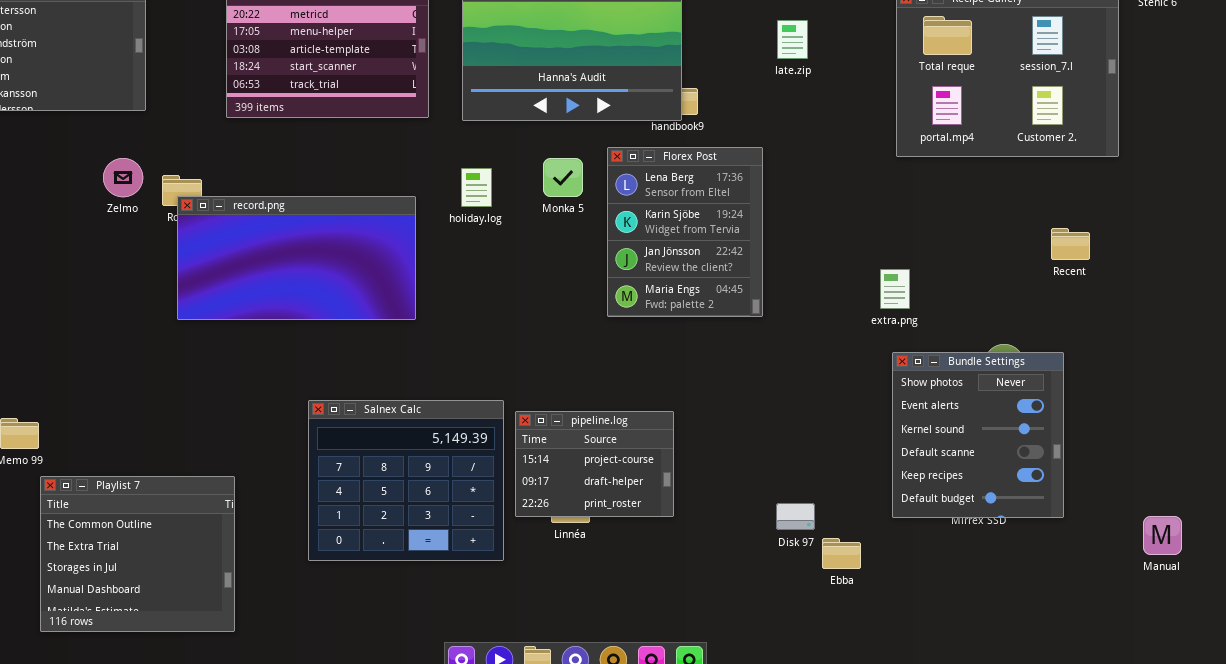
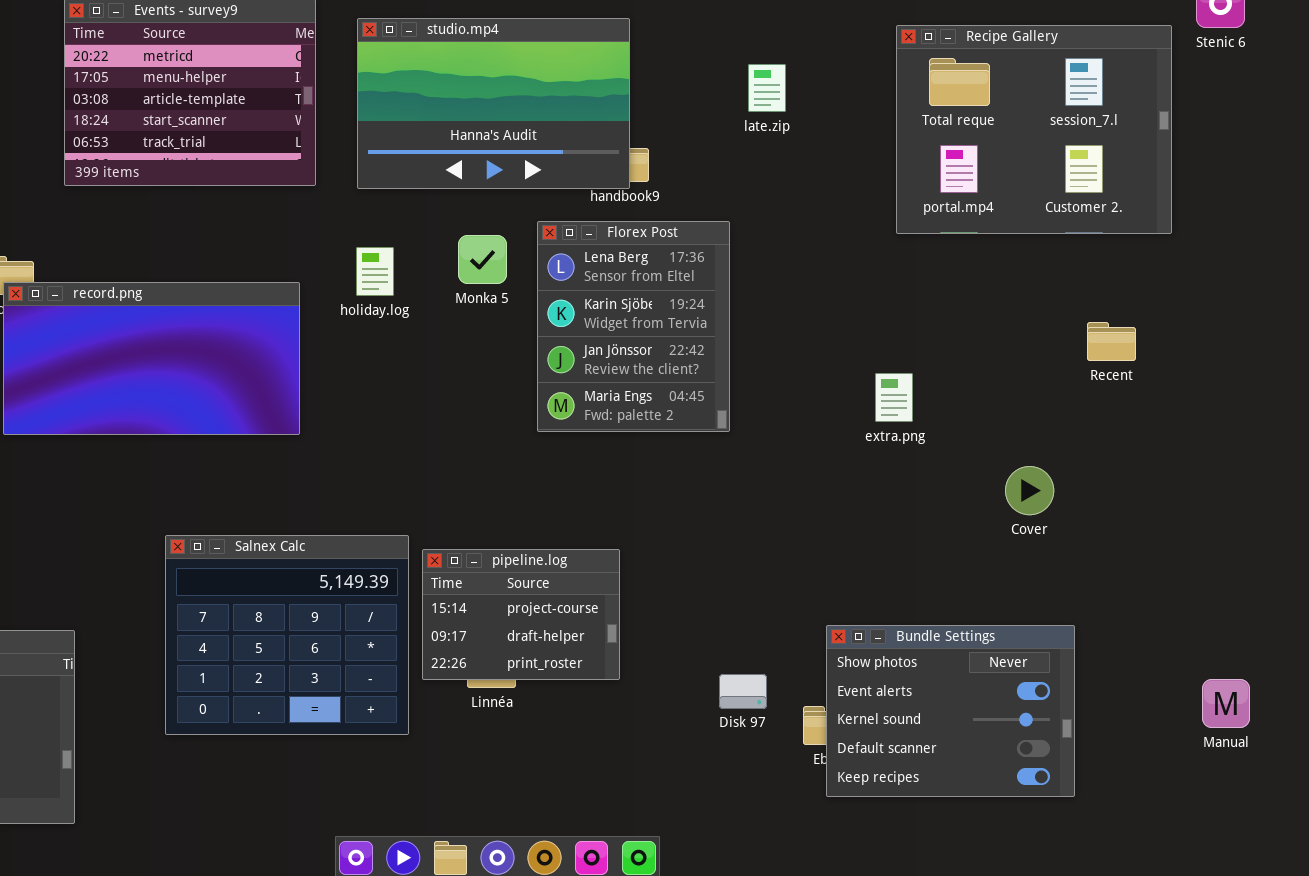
Bundle Settings: [892,352,1064,518] -> [826,625,1075,797], moved, resized
Disk 97: [776,503,815,530] -> [719,674,767,709], moved

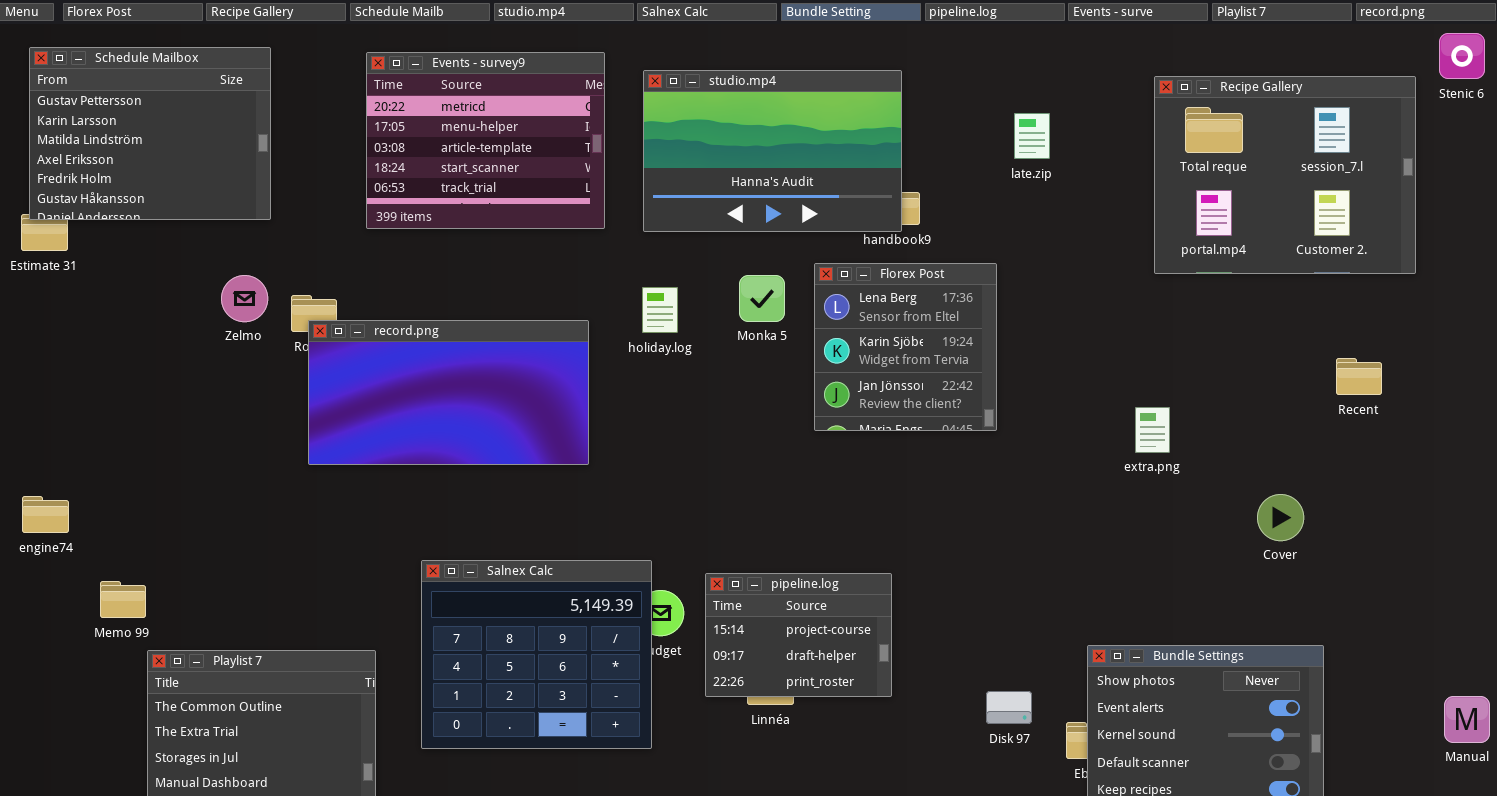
Florex Post: [537,221,730,432] -> [814,263,997,431], resized
Salnex Calc: [165,535,409,735] -> [421,560,652,749], moved

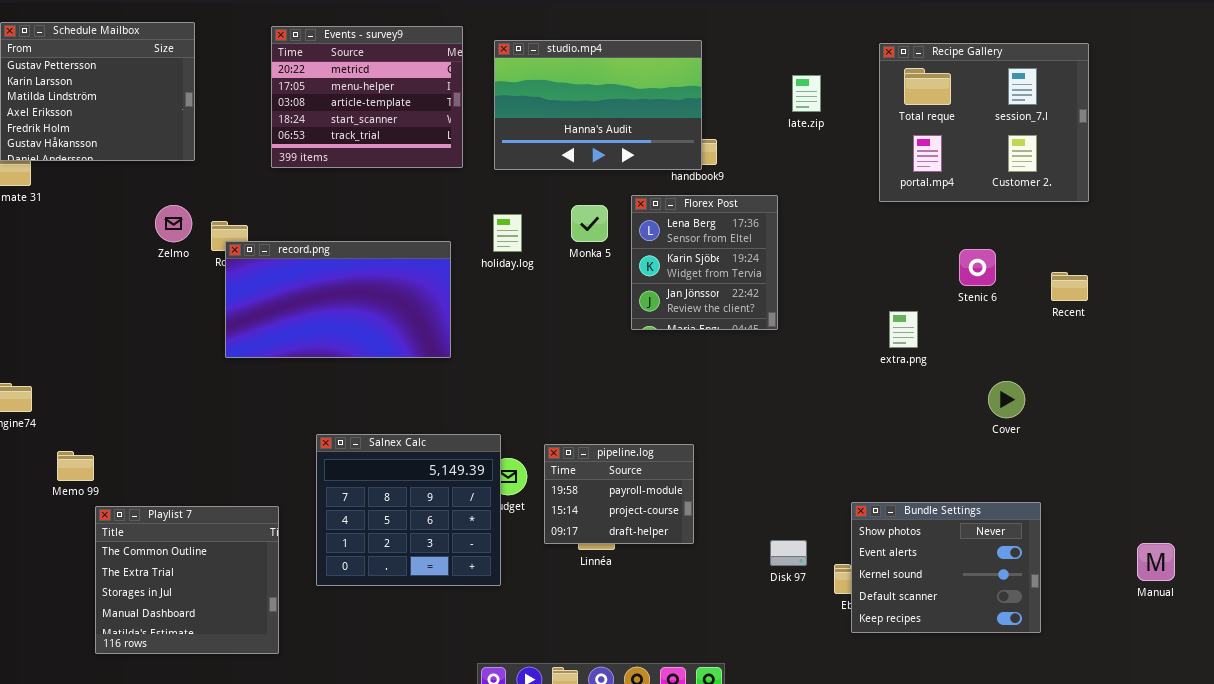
Stenic 6: [1439,33,1485,79] -> [959,249,996,286], moved
Recipe Gallery: [1154,76,1416,274] -> [879,43,1089,202], moved
pipeline.log: [705,573,892,697] -> [544,444,694,544], scrolled up 1 row

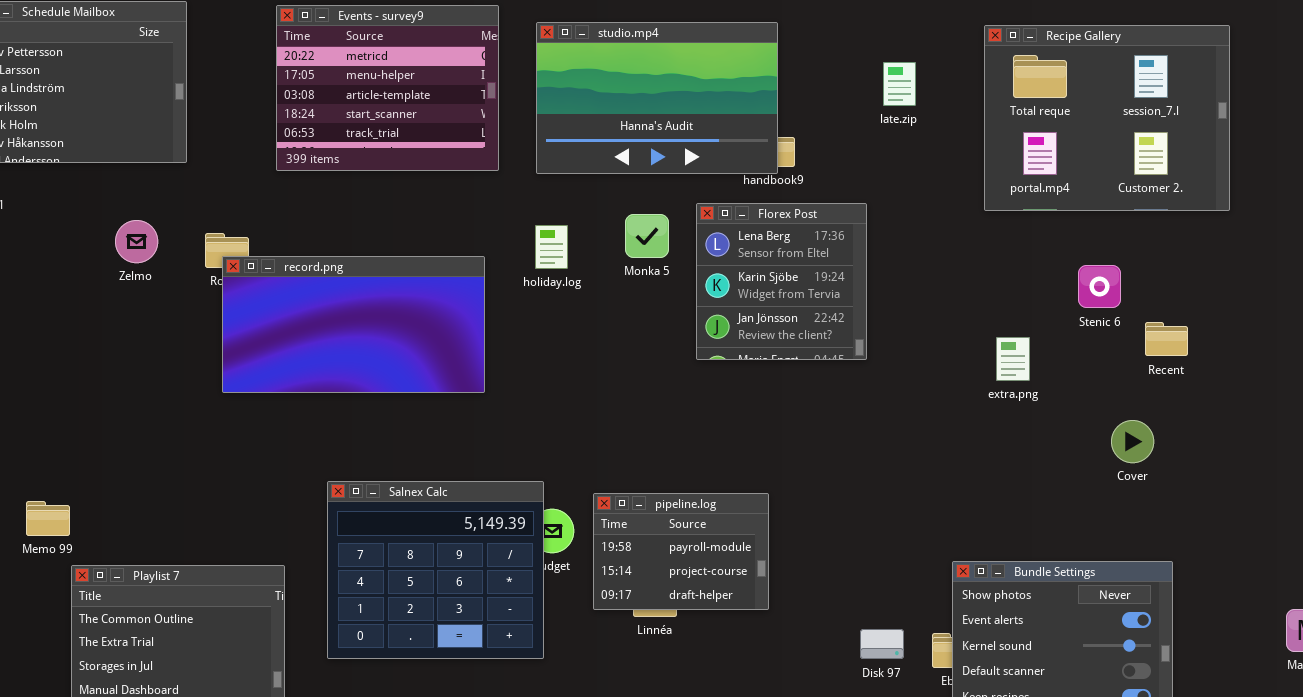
Zelmo: [155,205,192,242] -> [115,220,158,263], moved
Recent: [1051,272,1088,301] -> [1145,322,1188,356], moved
Disk 97: [770,540,807,566] -> [860,629,904,659], moved

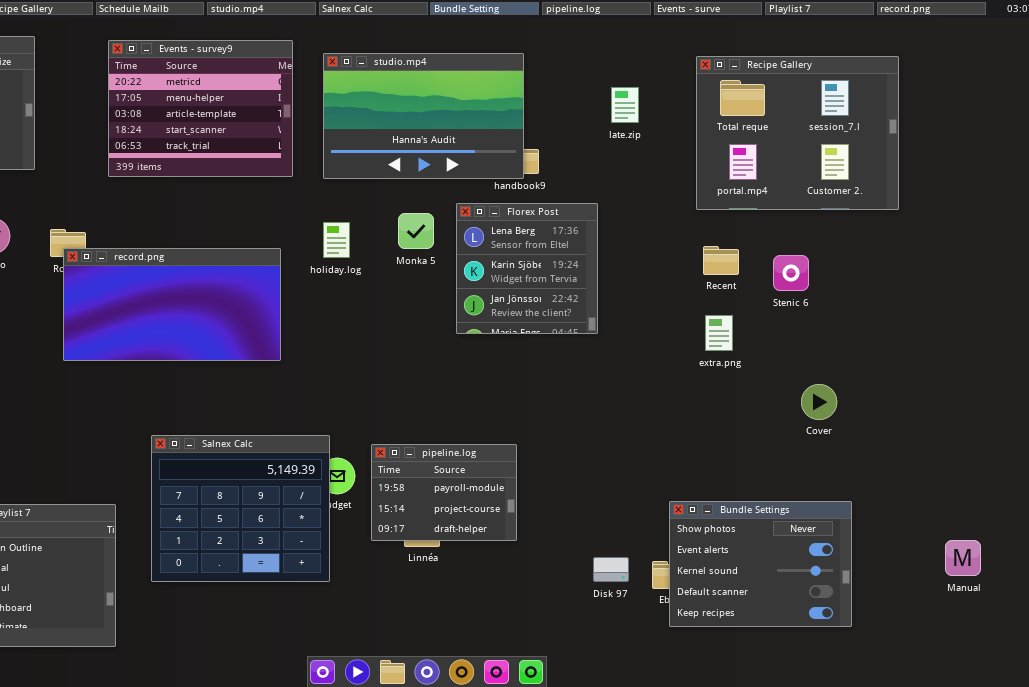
Recent: [1145,322,1188,356] -> [703,246,739,275], moved

